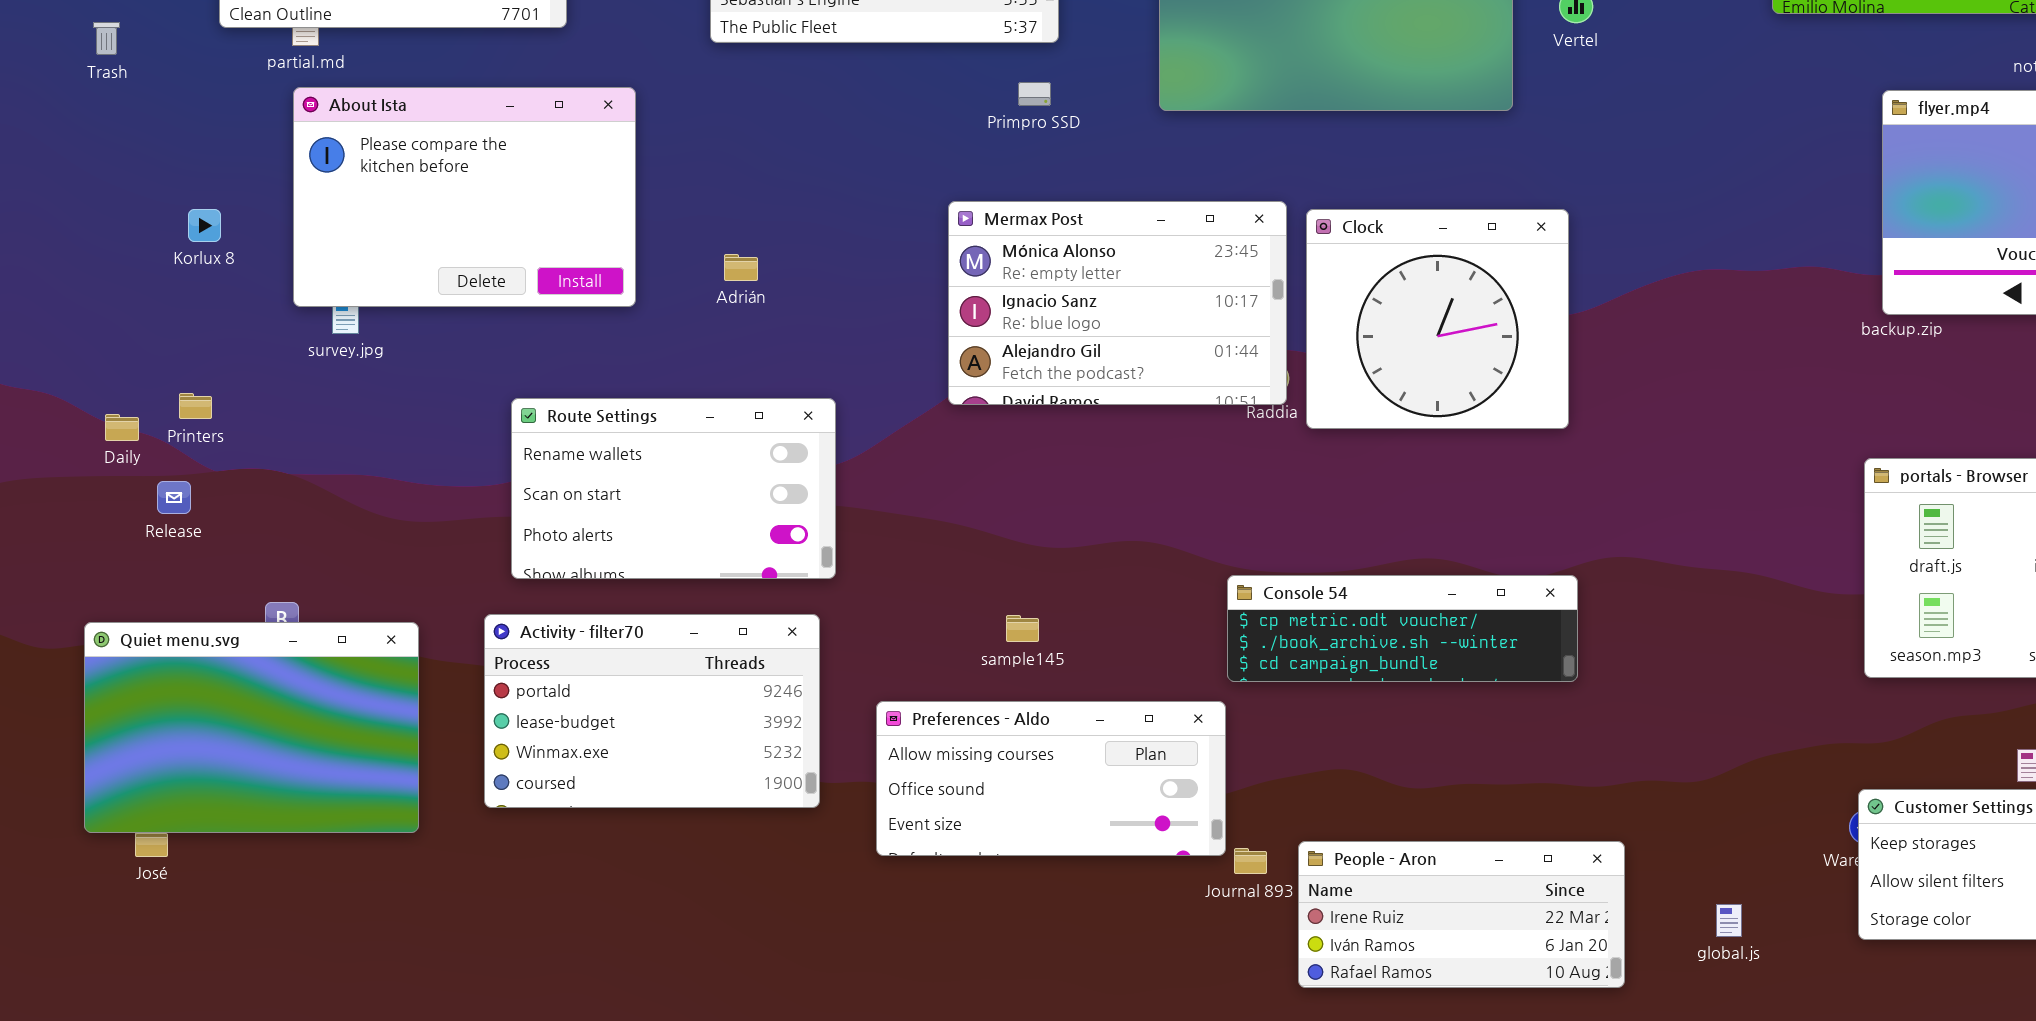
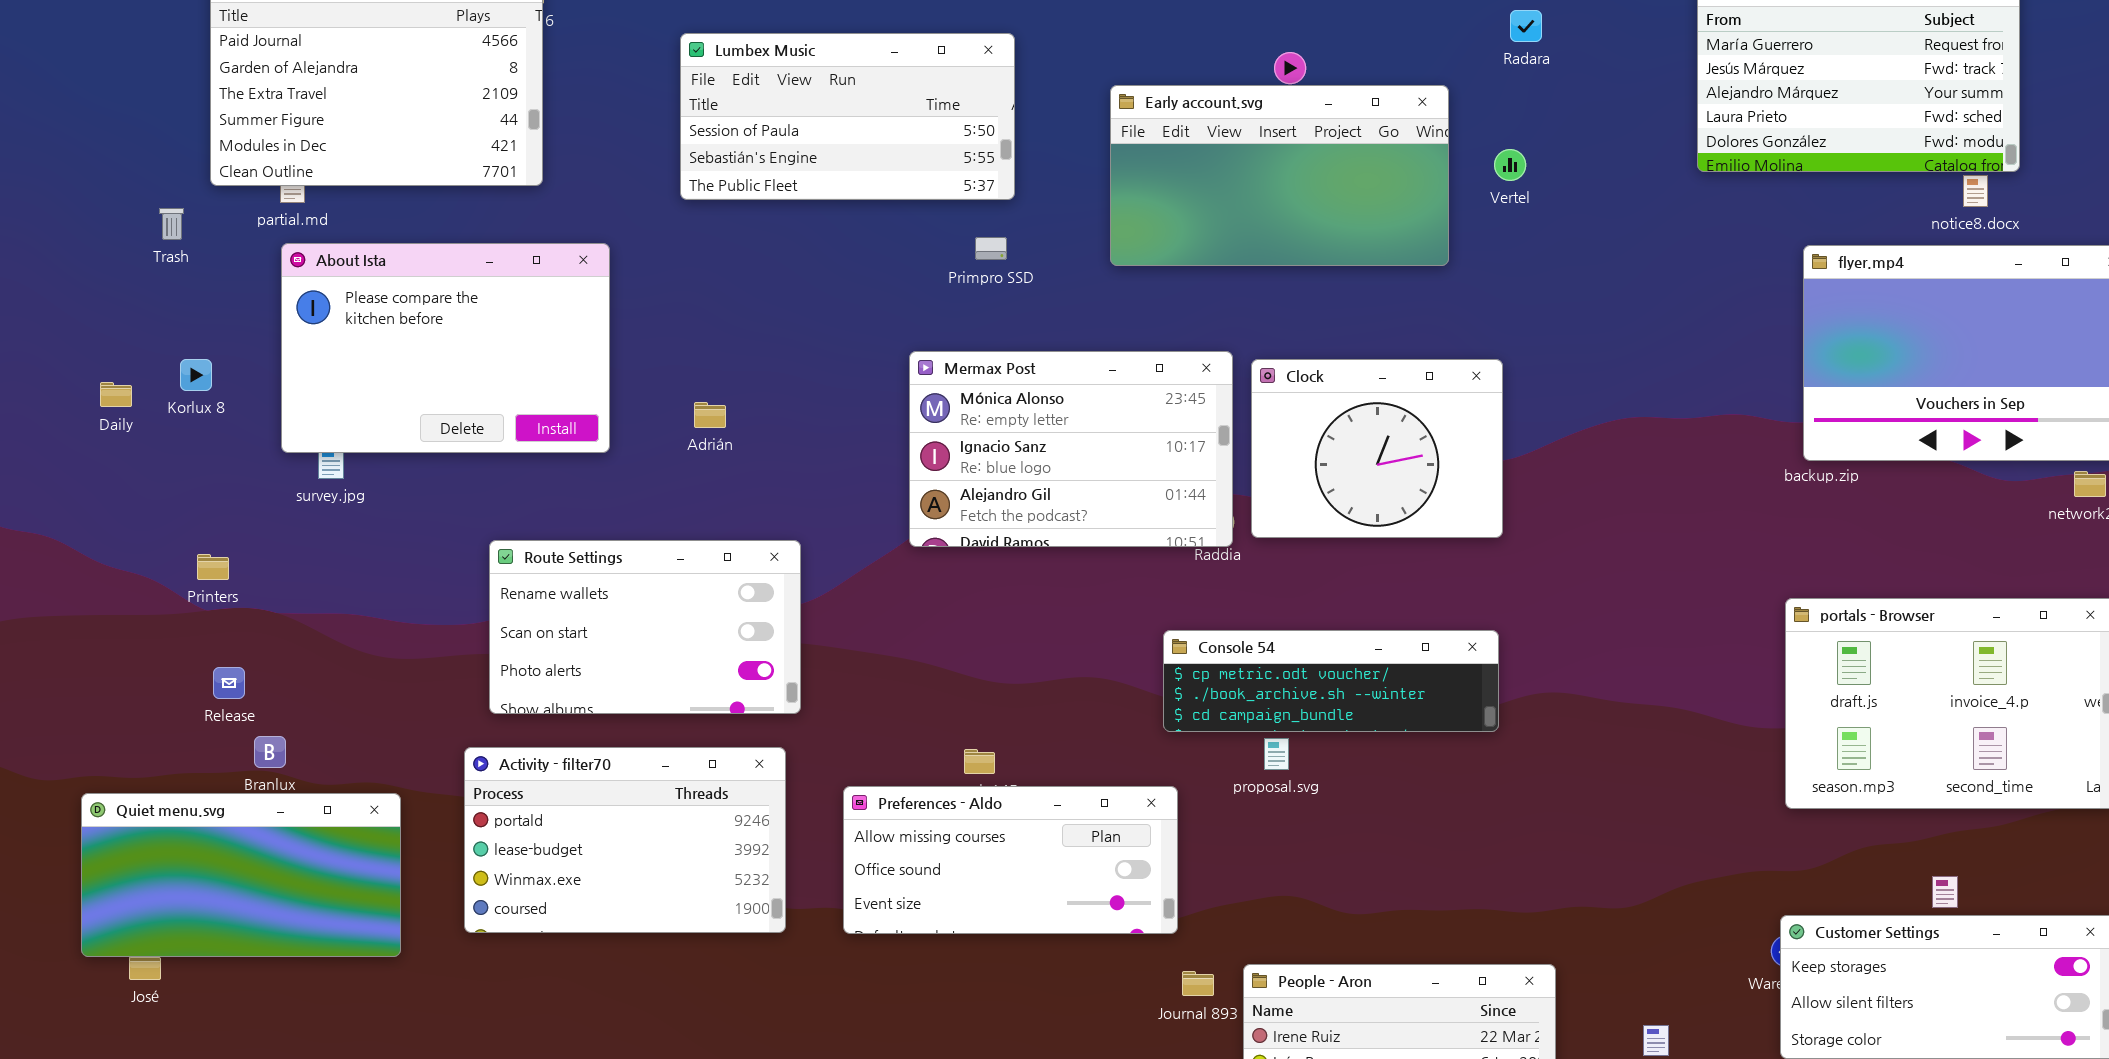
Trash: [93,22,120,55] -> [159,208,184,240], moved
Clock: [1306,209,1569,429] -> [1251,359,1503,538], resized
Printers: [179,393,212,419] -> [197,554,229,580], moved
Daily: [105,414,139,441] -> [100,382,132,407], moved
Release: [157,481,191,514] -> [213,667,245,699], moved
Console 54: [1227,575,1578,682] -> [1163,630,1499,732], moved
Quiet menu.svg: [84,622,419,833] -> [81,793,401,957], resized
Preferences - Aldo: [876,701,1226,856] -> [843,786,1178,934], moved

